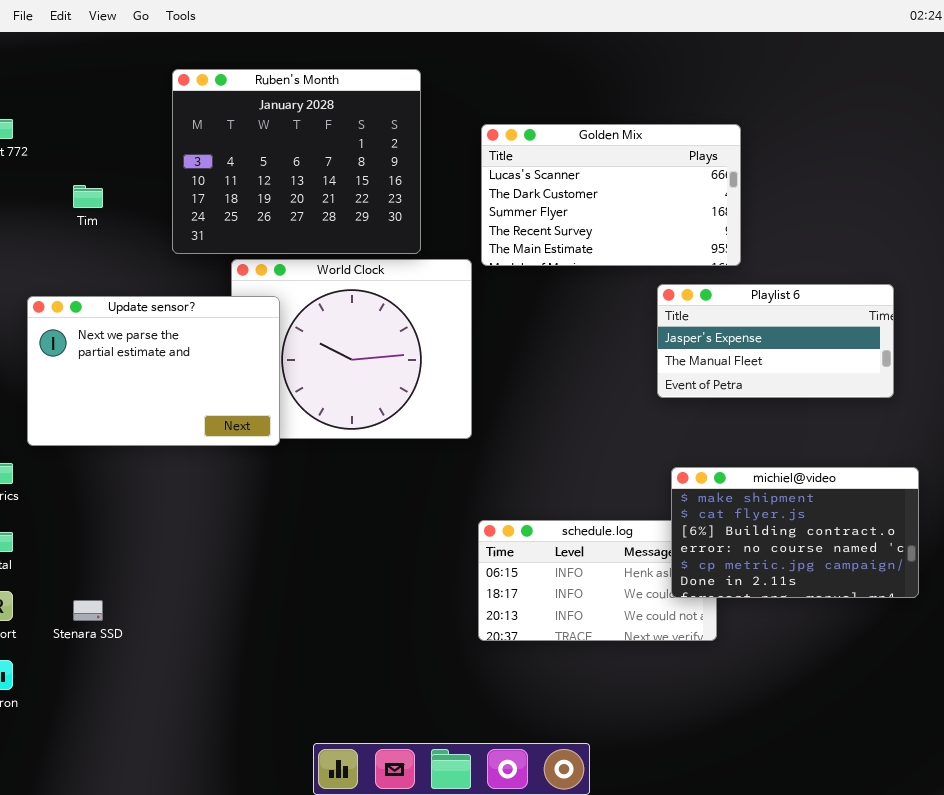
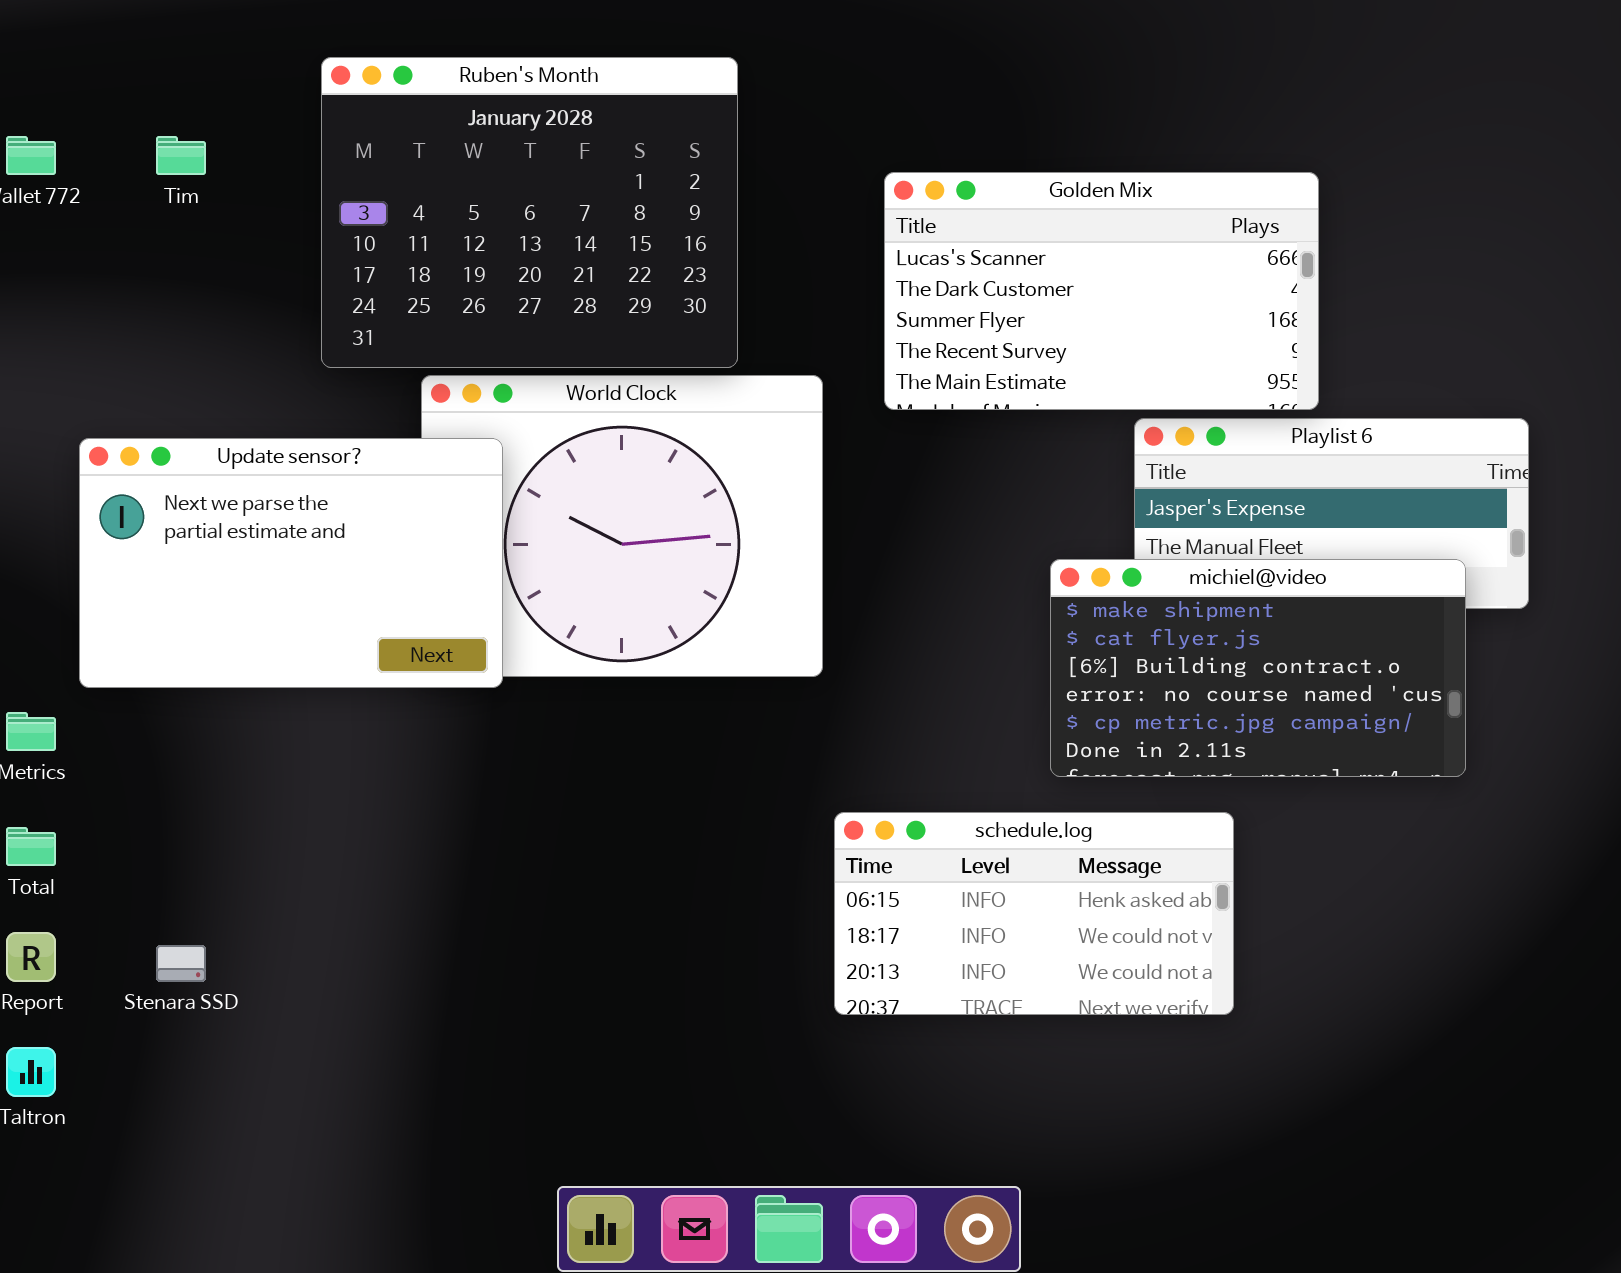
Golden Mix: [481,124,741,266] -> [884,172,1319,410], moved
Tim: [73,185,103,208] -> [156,136,206,175], moved
michiel@video: [671,467,919,598] -> [1050,559,1466,777], moved

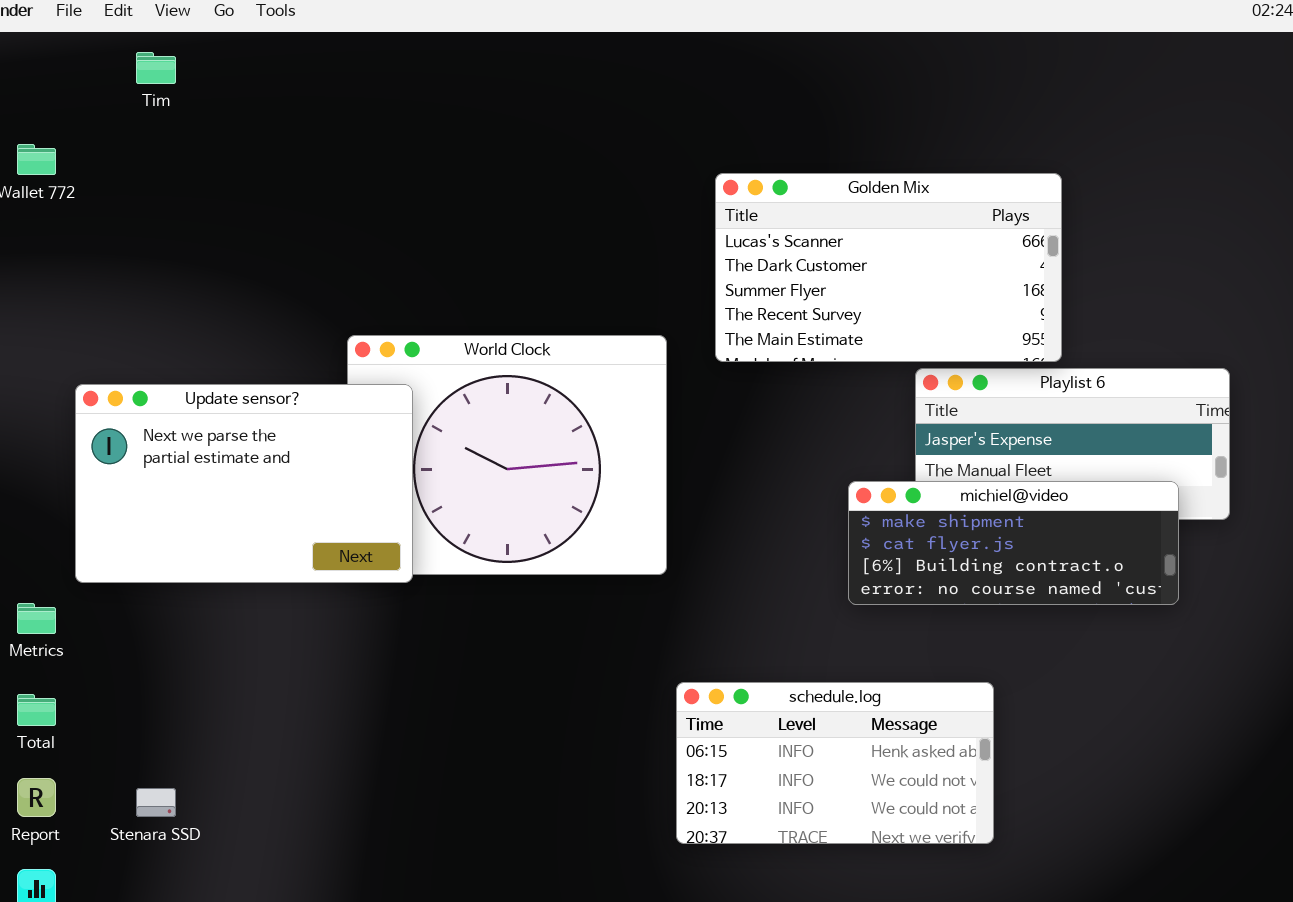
Ruben's Month: [321,57,738,368] -> none, closed
Tim: [156,136,206,175] -> [136,52,176,84], moved
michiel@video: [1050,559,1466,777] -> [848,481,1179,605], resized

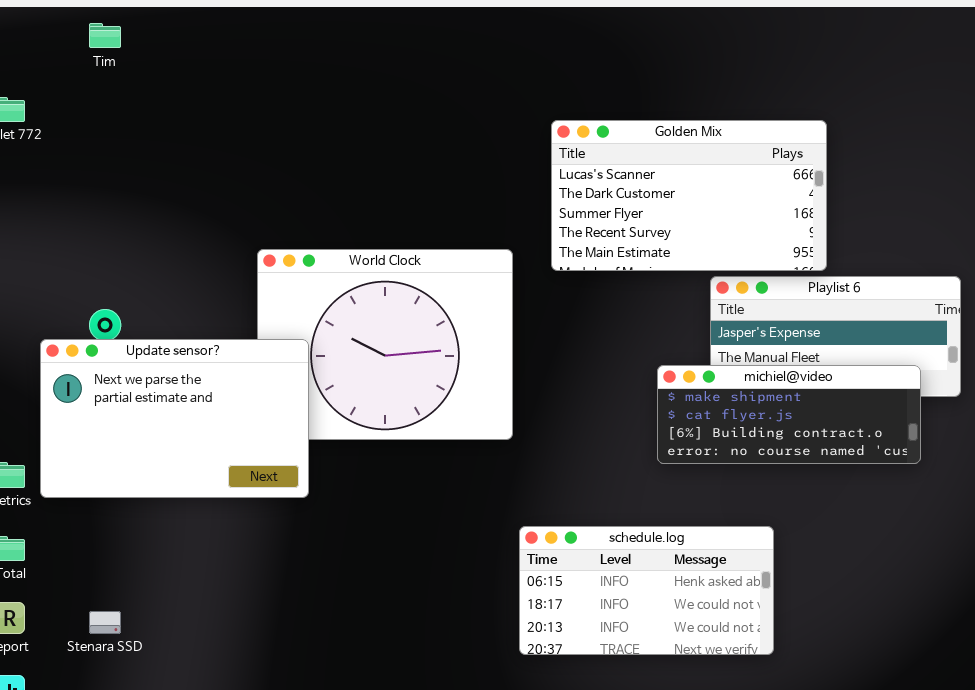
Update sensor?: [75,384,413,583] -> [40,339,309,498], moved

